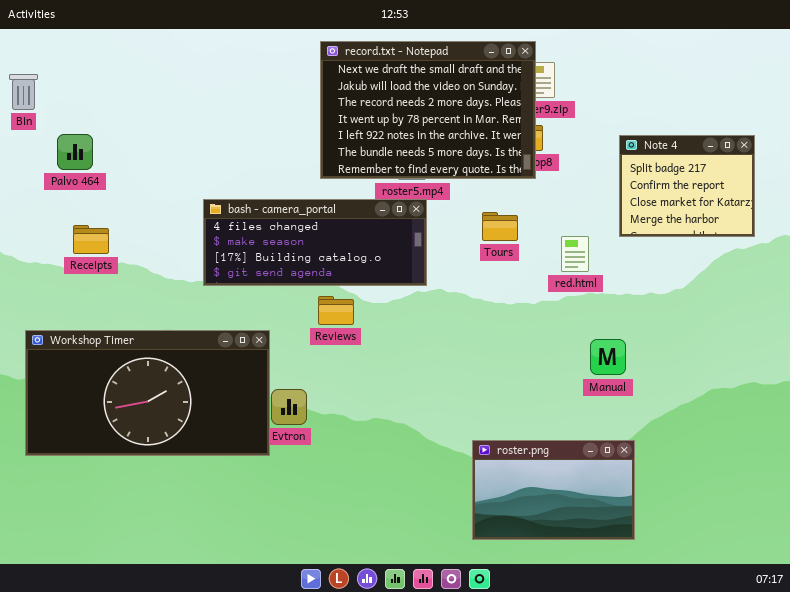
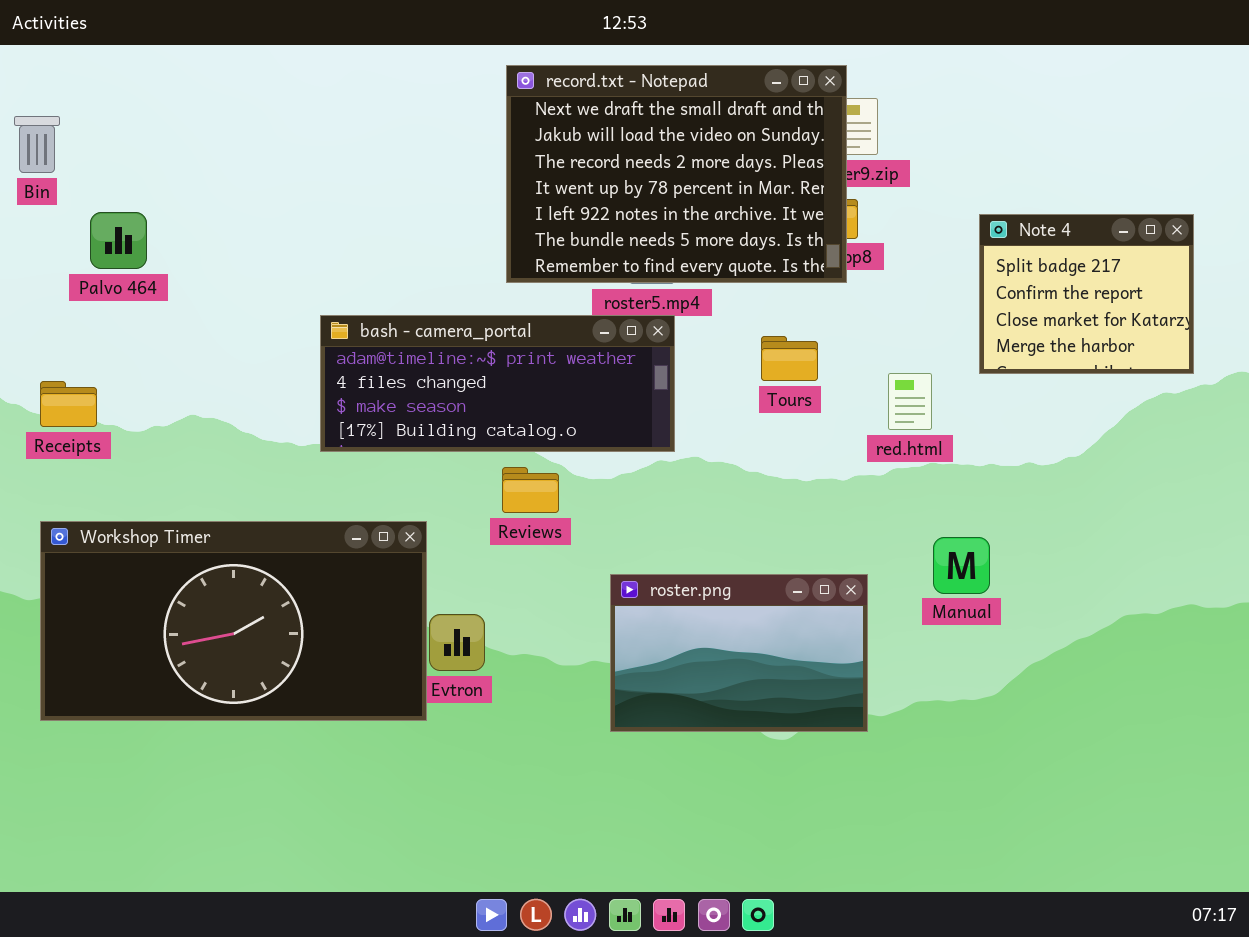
bash - camera_portal: [203,199,427,286] -> [320,315,675,452], scrolled up 1 row
Receipts: [73,225,109,254] -> [40,381,97,427], moved
roster.png: [472,440,635,540] -> [610,574,868,732], moved

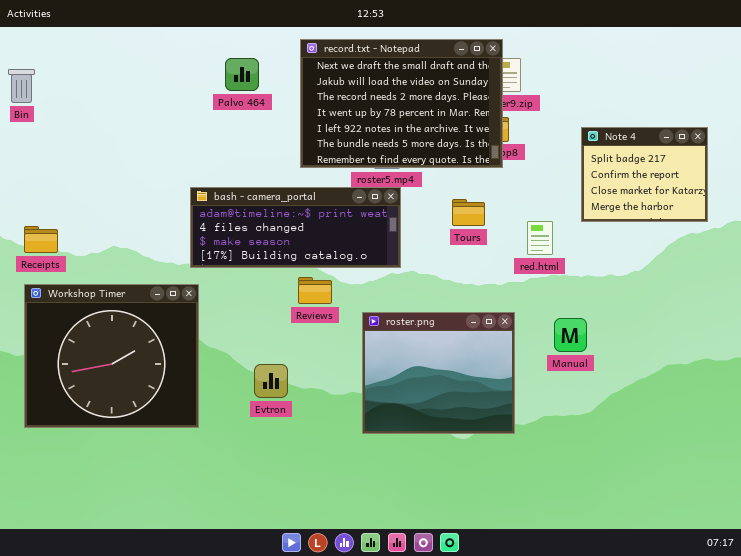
Palvo 464: [90,212,147,269] -> [225,58,259,91], moved
Workshop Timer: [40,521,427,721] -> [24,284,199,428], resized
roster.png: [610,574,868,732] -> [362,312,515,434], resized

